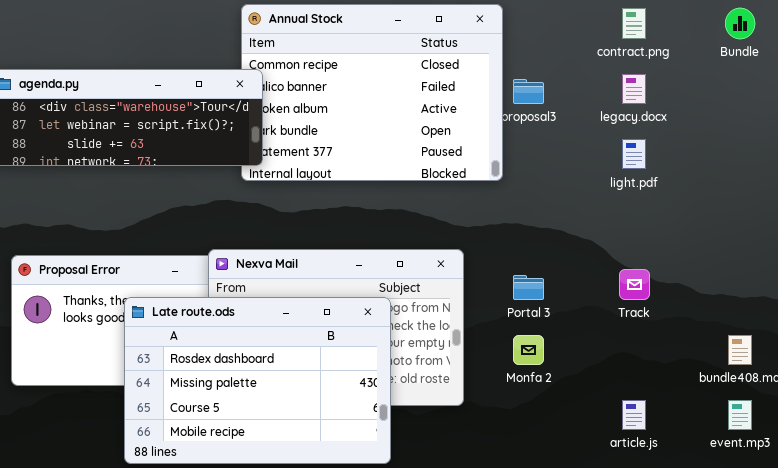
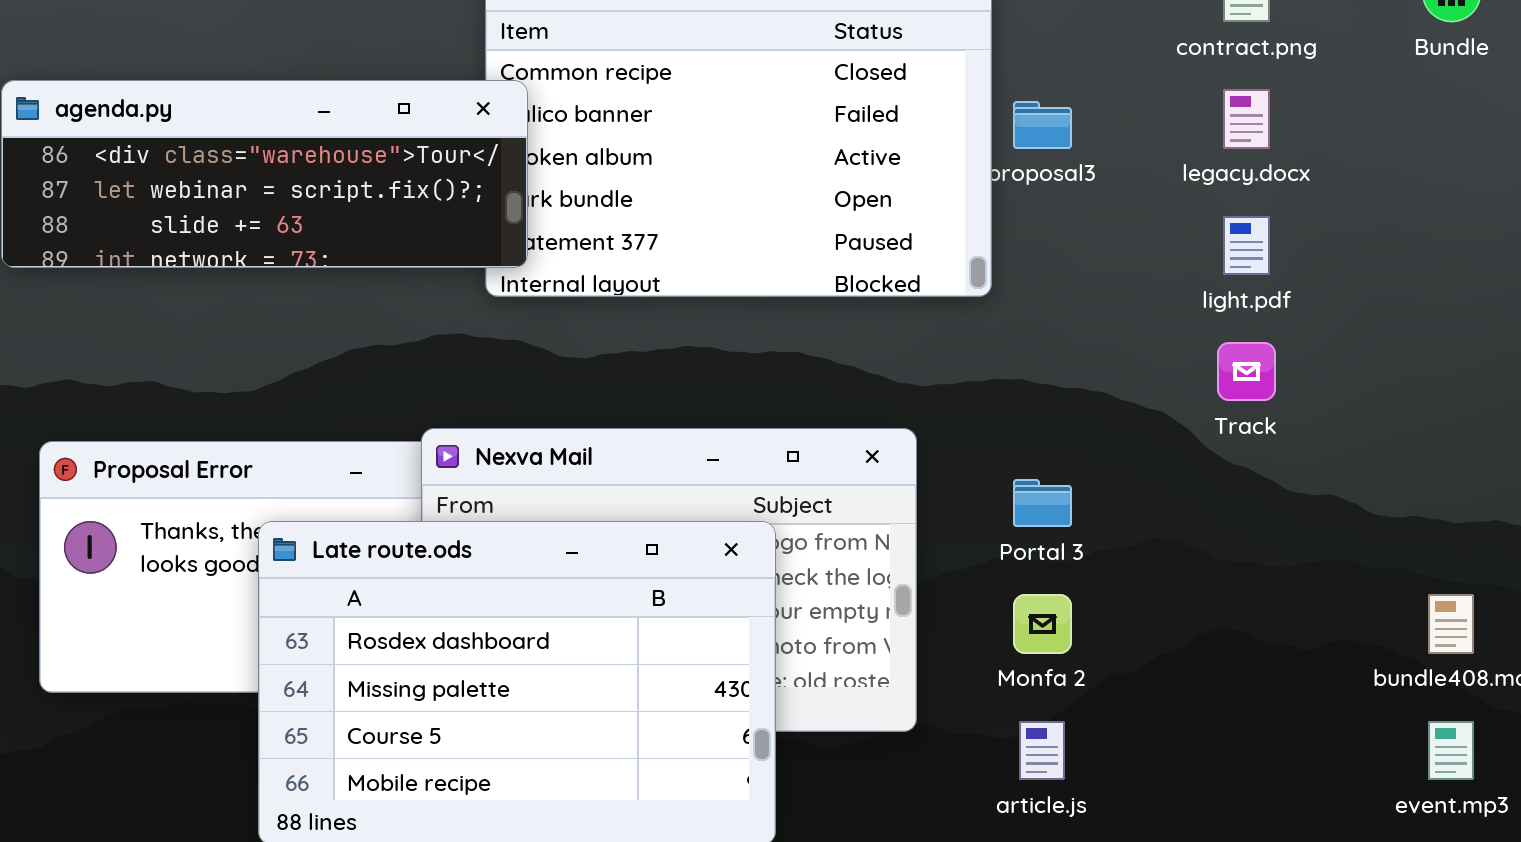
Track: [619,269,650,300] -> [1217,342,1276,401], moved
article.js: [622,400,646,430] -> [1019,721,1065,780], moved

